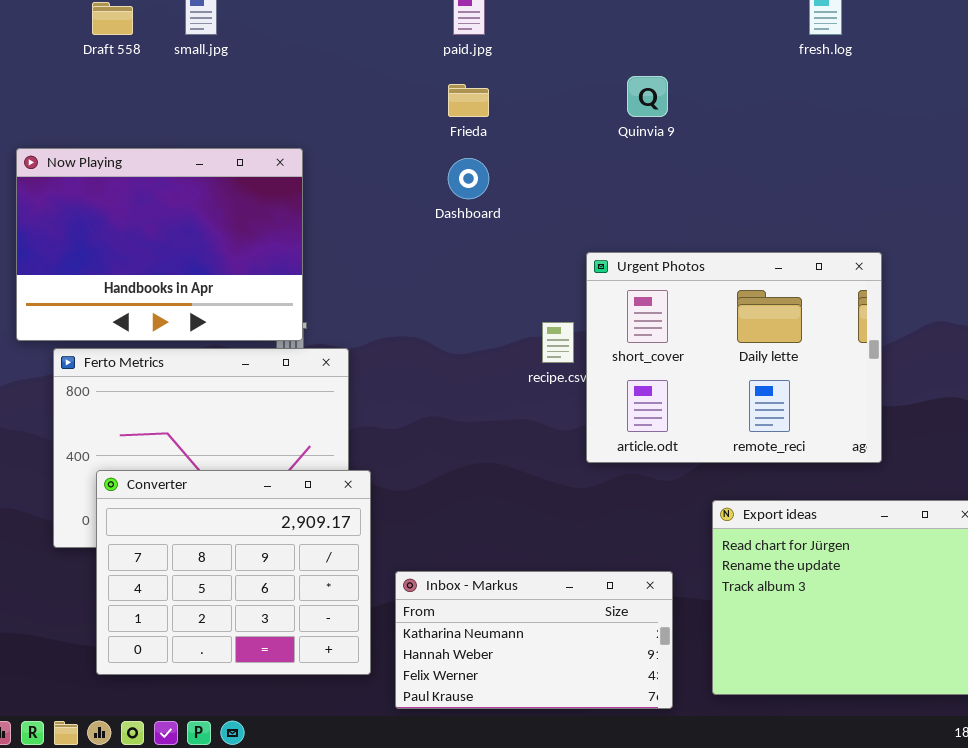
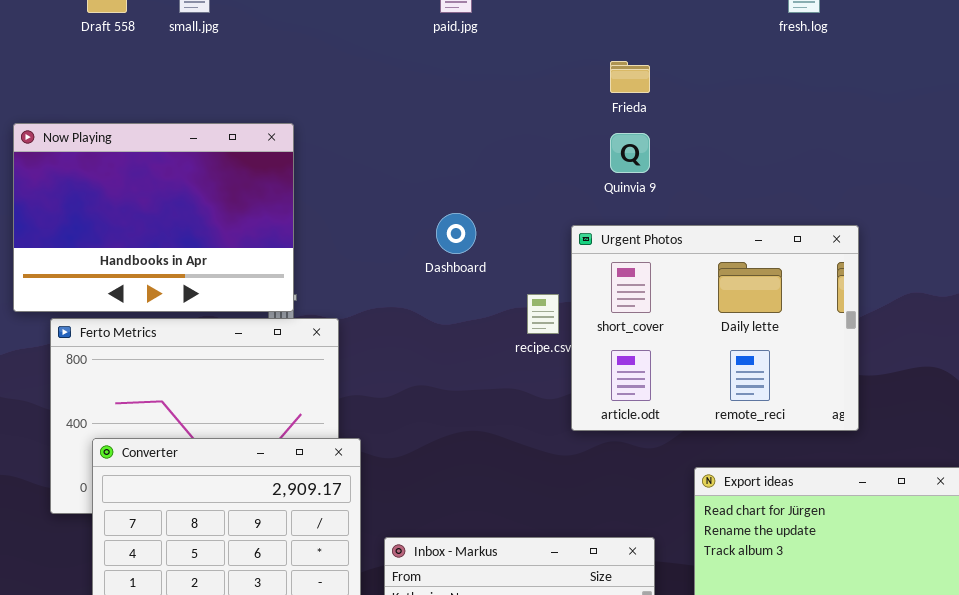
Quinvia 9: [627,76,668,117] -> [610,133,650,173], moved
Frieda: [448,84,489,117] -> [610,61,650,93], moved
Dashboard: [448,158,489,199] -> [436,213,476,254], moved

